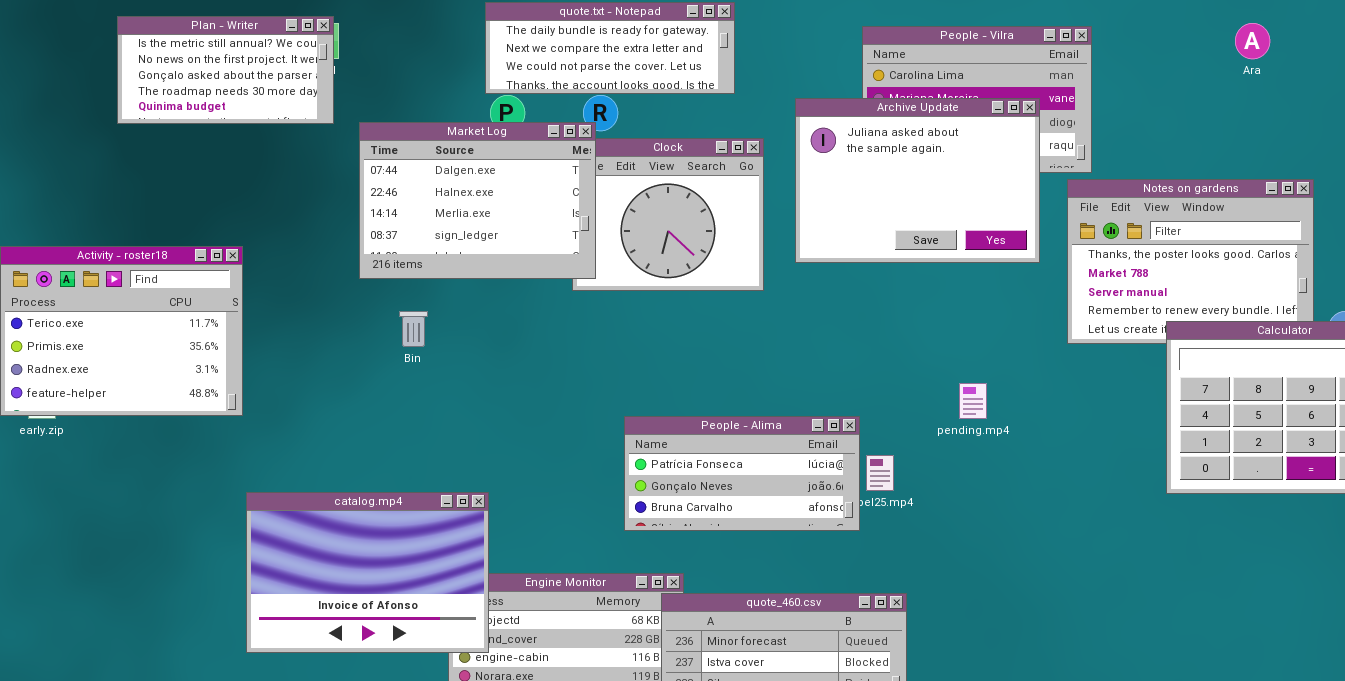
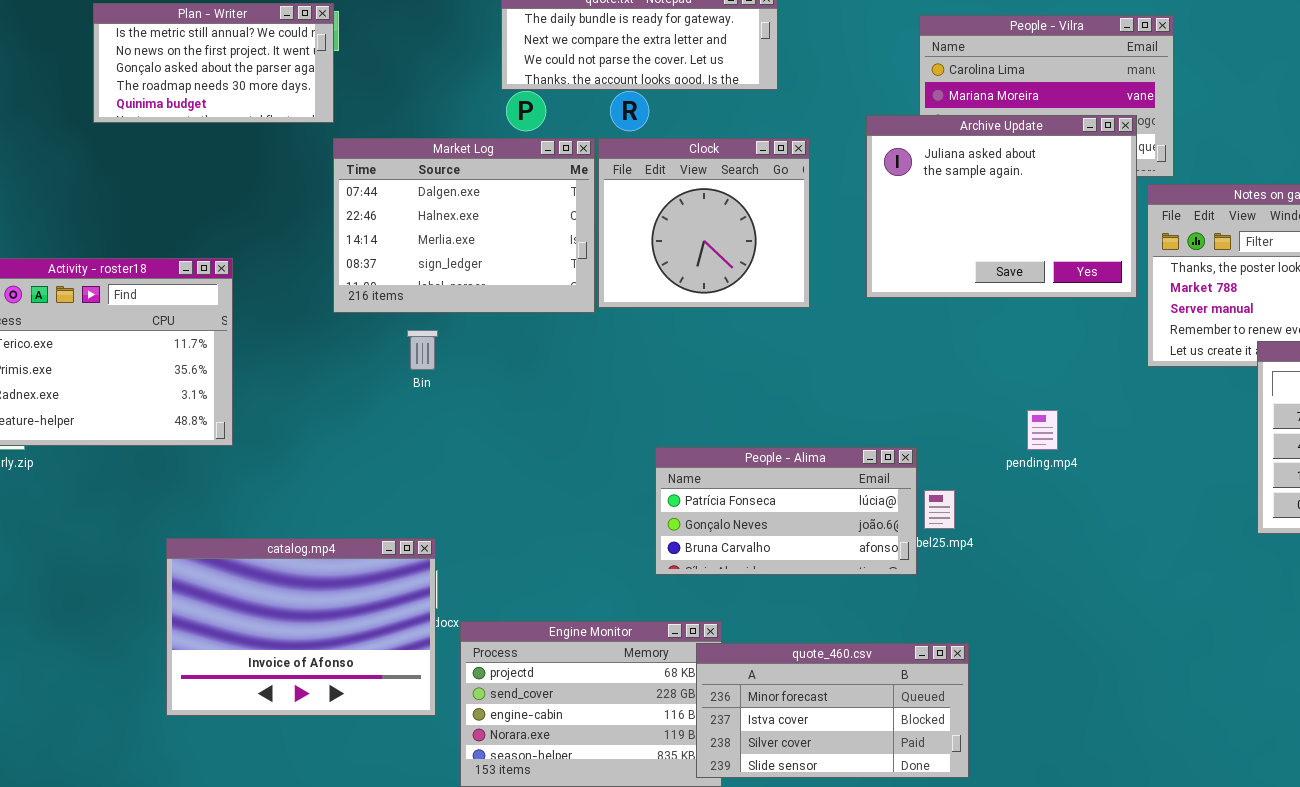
Archive Update: [795,98,1040,263] -> [866,115,1137,298], moved
Market Log: [359,122,596,279] -> [333,138,595,313], moved
catalog.mp4: [246,492,489,653] -> [166,538,436,716], moved

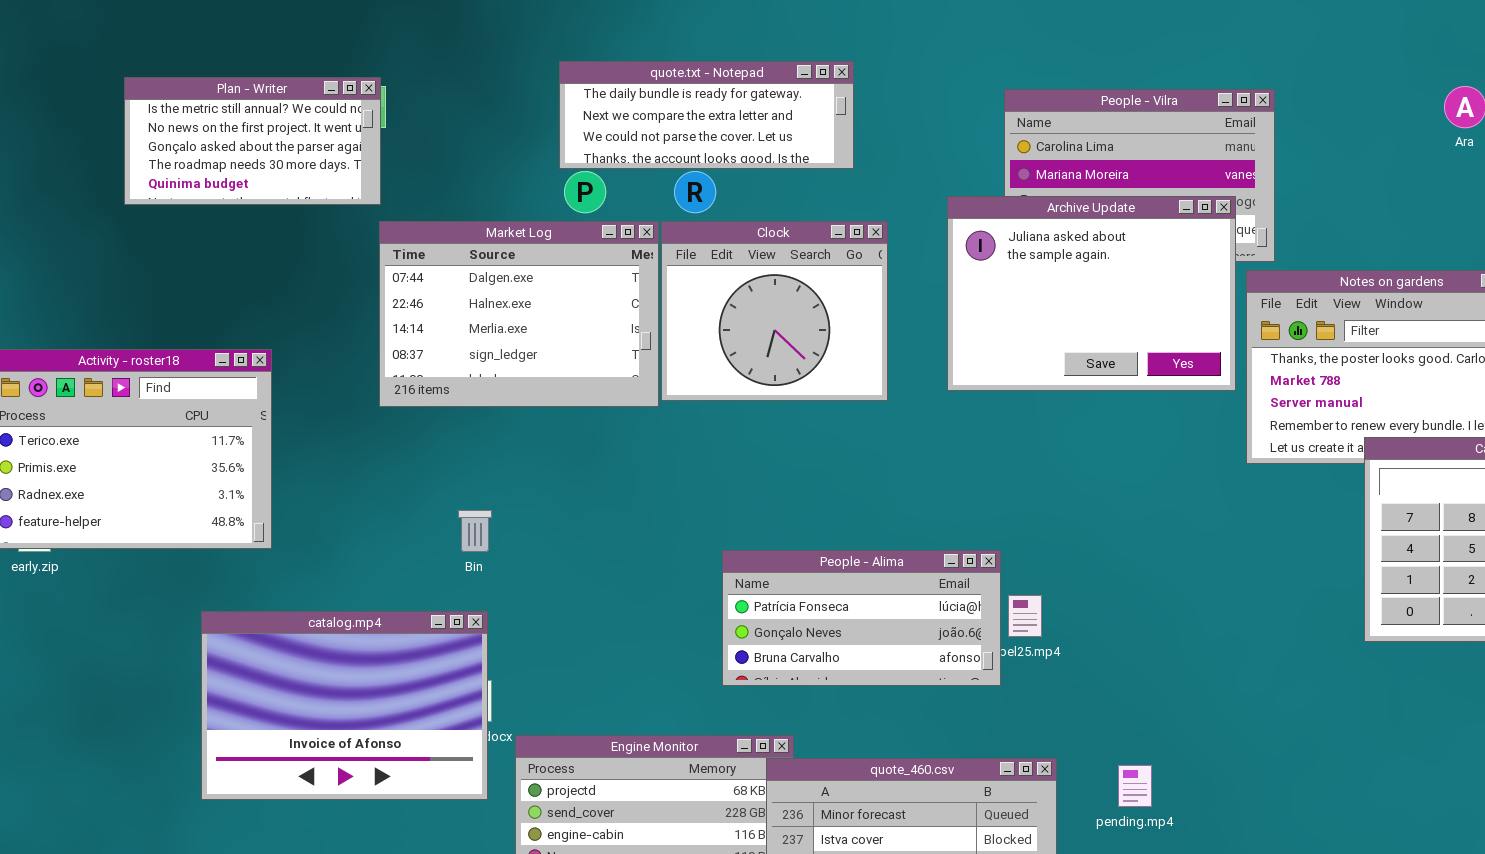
Bin: [407,330,438,370] -> [458,510,492,552], moved
pending.mp4: [1027,410,1058,450] -> [1118,765,1152,807], moved
catalog.mp4: [166,538,436,716] -> [201,611,488,800], moved

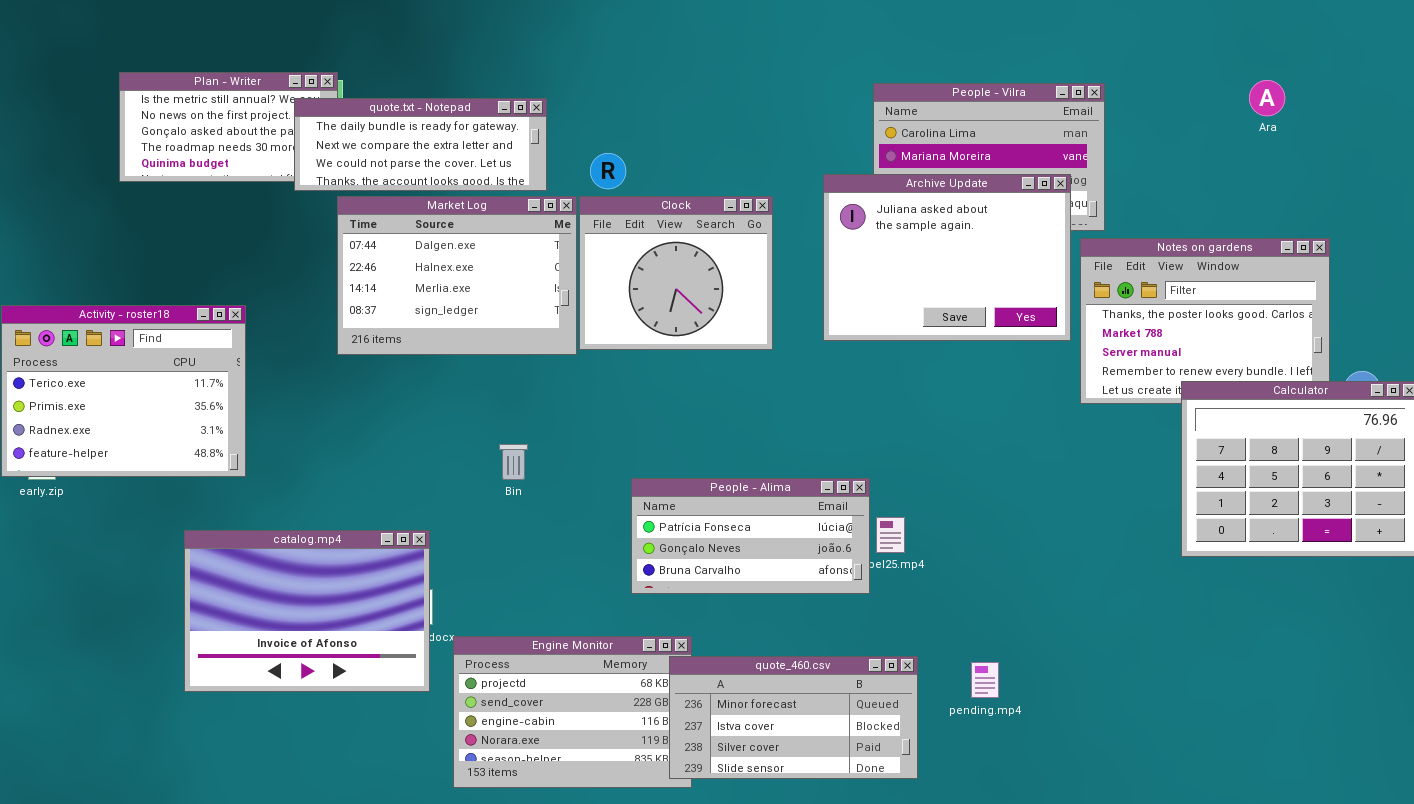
quote.txt - Notepad: [559,61,854,169] -> [294,98,547,191], moved
Bin: [458,510,492,552] -> [499,444,528,480], moved

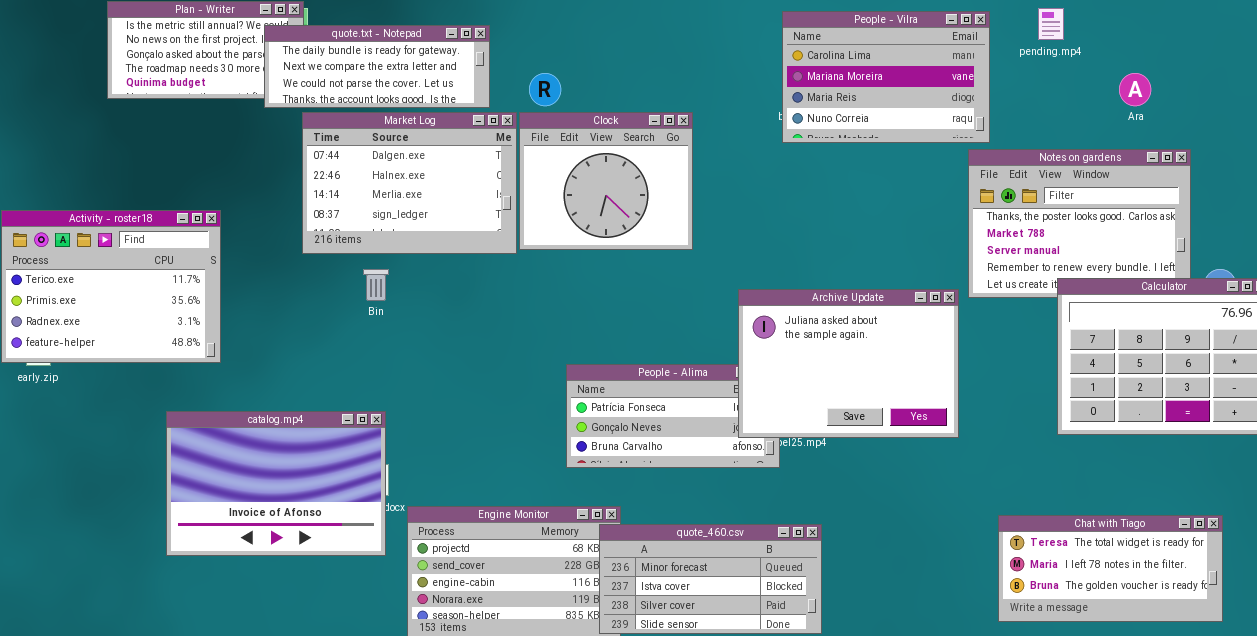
Ara: [1249,80,1285,116] -> [1119,73,1151,106], moved
Archive Update: [823,174,1071,341] -> [738,289,959,438], moved
Bin: [499,444,528,480] -> [363,269,389,301], moved
Chat with Tiago: none -> [998,515,1223,622], opened
pending.mp4: [971,662,999,698] -> [1038,8,1064,40], moved

